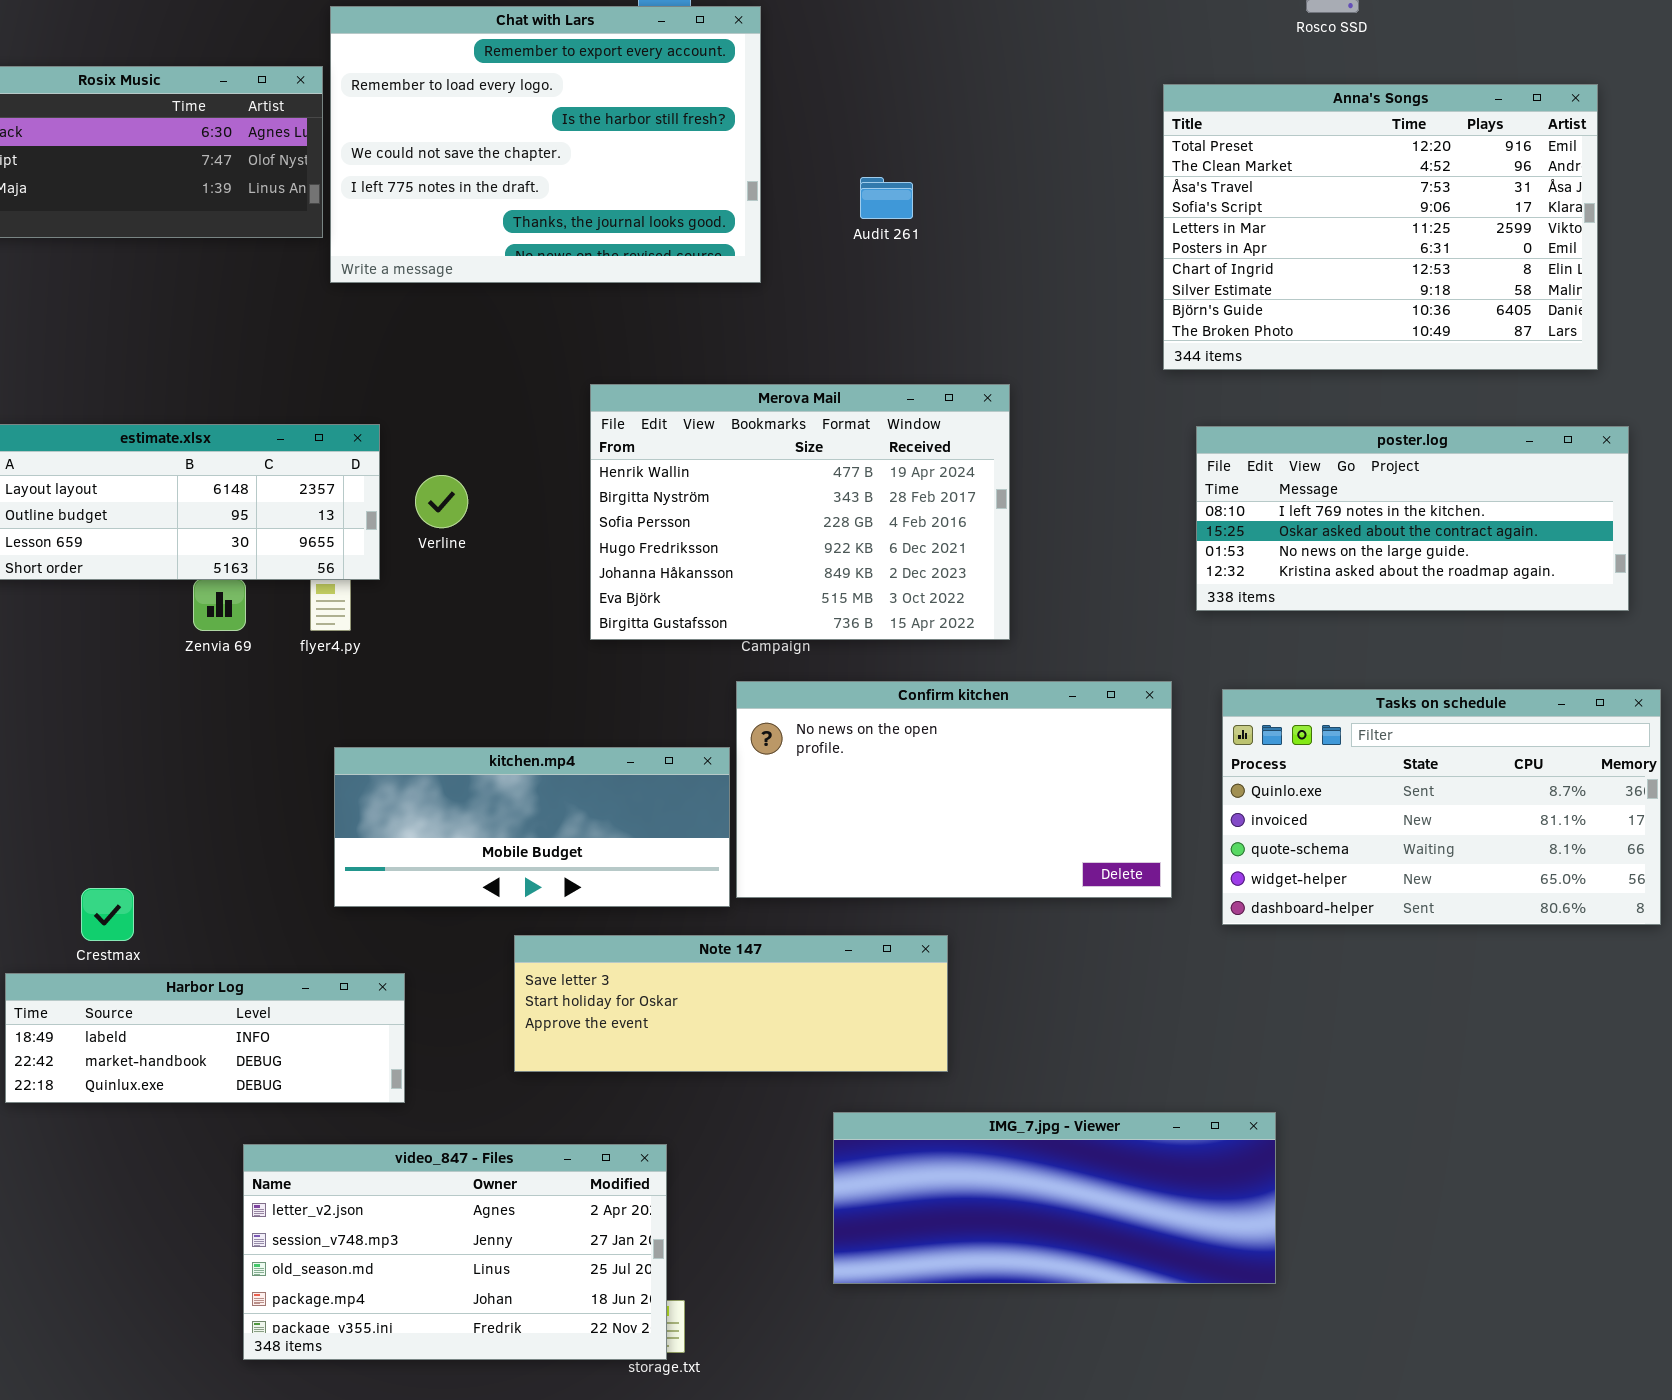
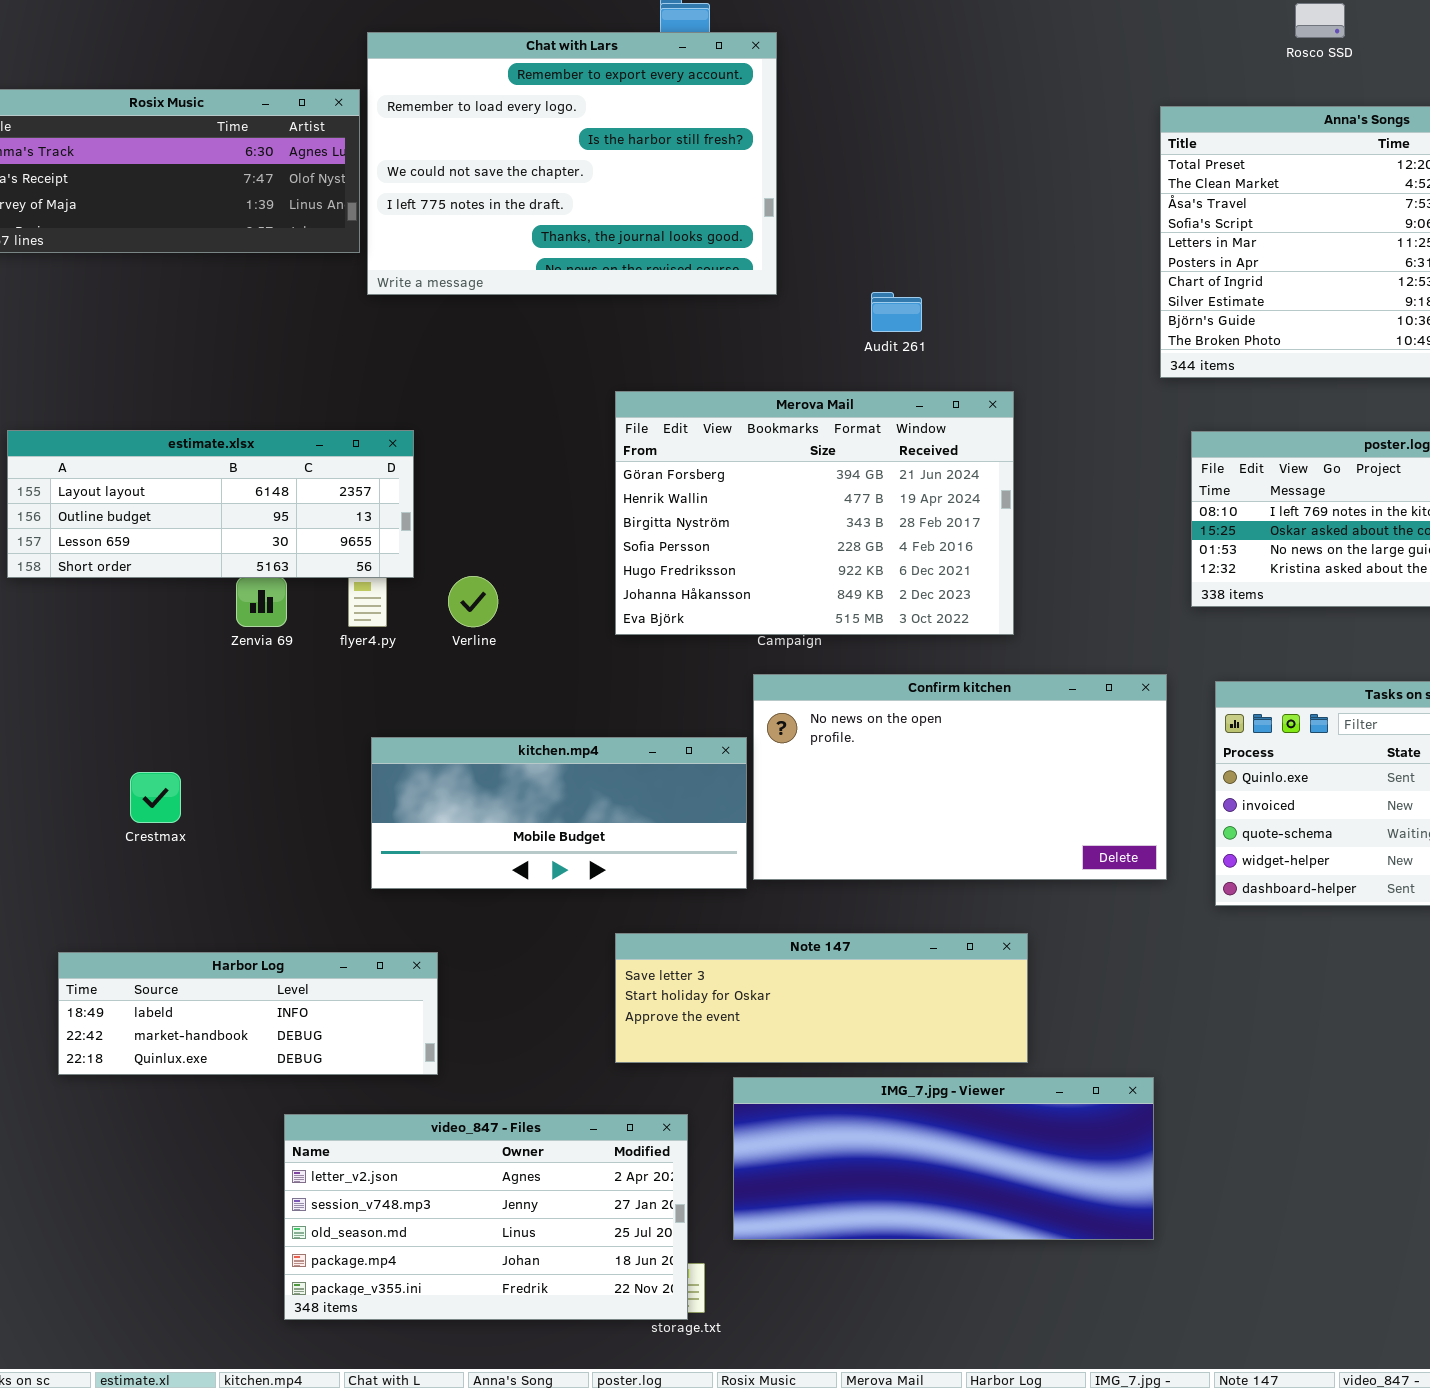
Audit 261: [860,177,913,219] -> [871,292,922,332], moved
Merova Mail: [590,384,1010,640] -> [615,391,1014,635], scrolled up 1 row
Verline: [415,475,468,528] -> [448,576,498,627], moved
Crestmax: [81,888,134,941] -> [130,772,181,823], moved
Note 147: [514,935,948,1072] -> [615,933,1028,1063], moved
IMG_7.jpg - Viewer: [833,1112,1276,1284] -> [733,1077,1154,1240], moved

